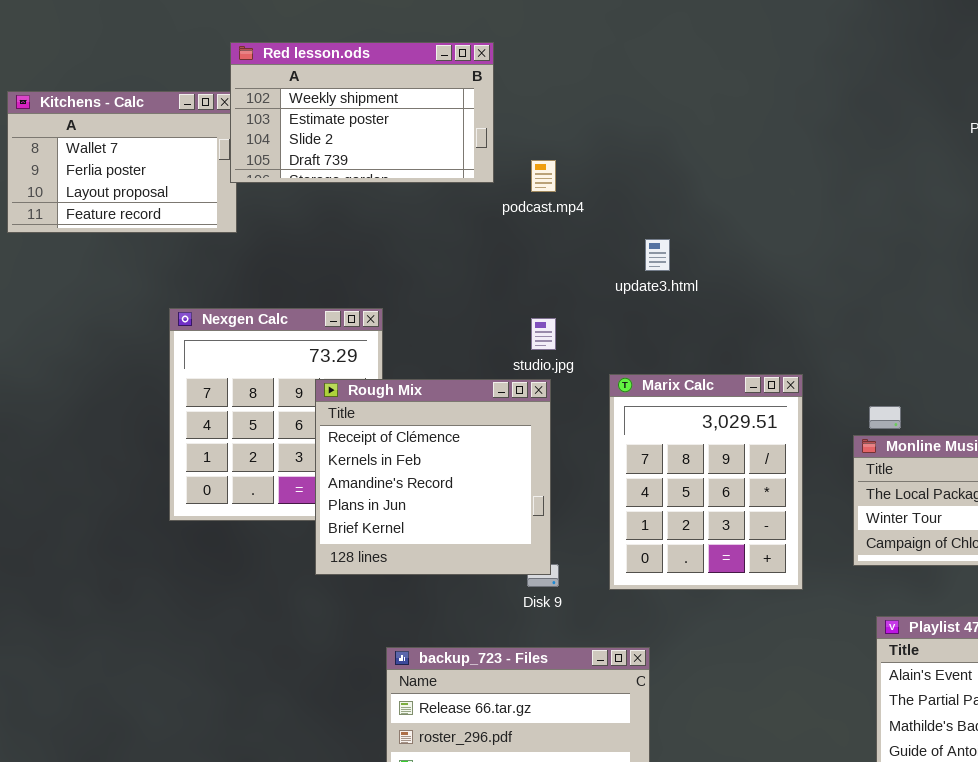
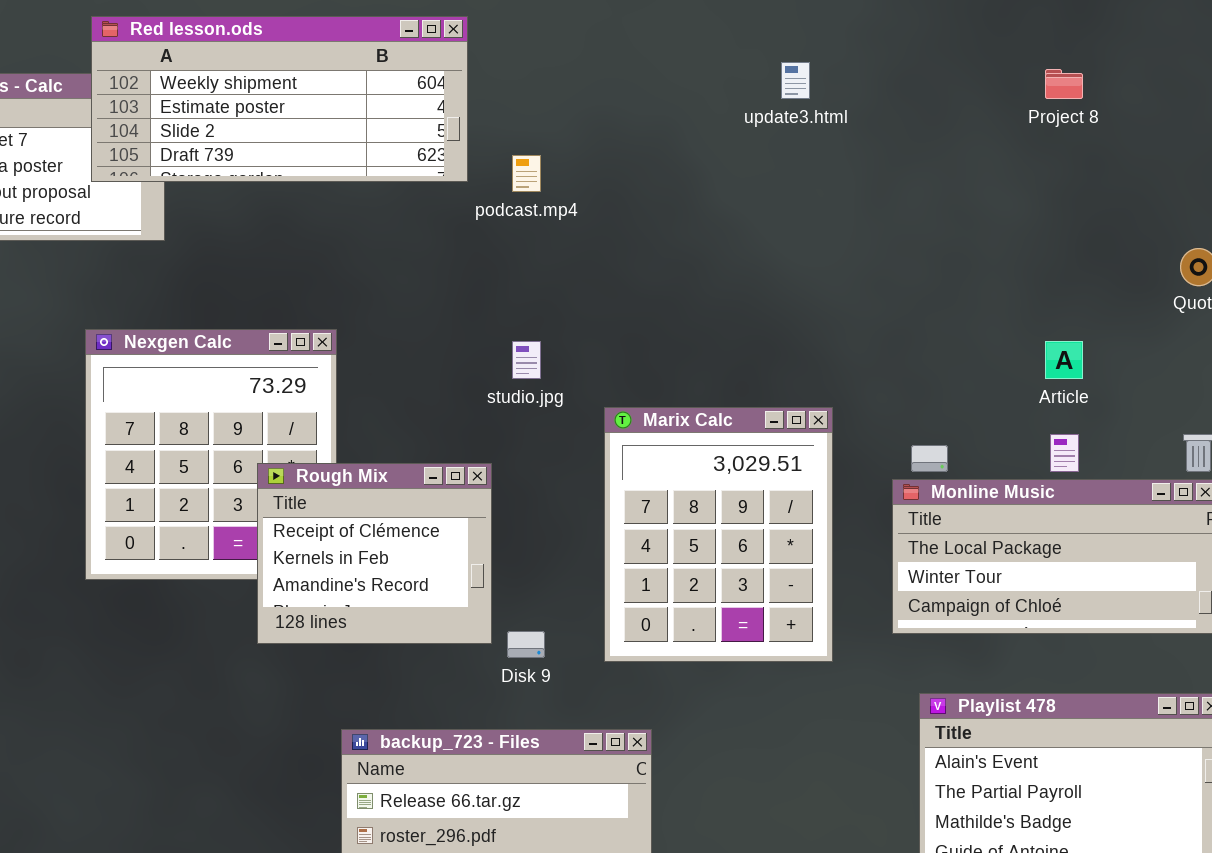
Red lesson.ods: [230,42,494,183] -> [91,16,468,182], resized
update3.html: [645,239,670,271] -> [781,62,810,99], moved
Rough Mix: [315,379,551,575] -> [257,463,492,644], resized

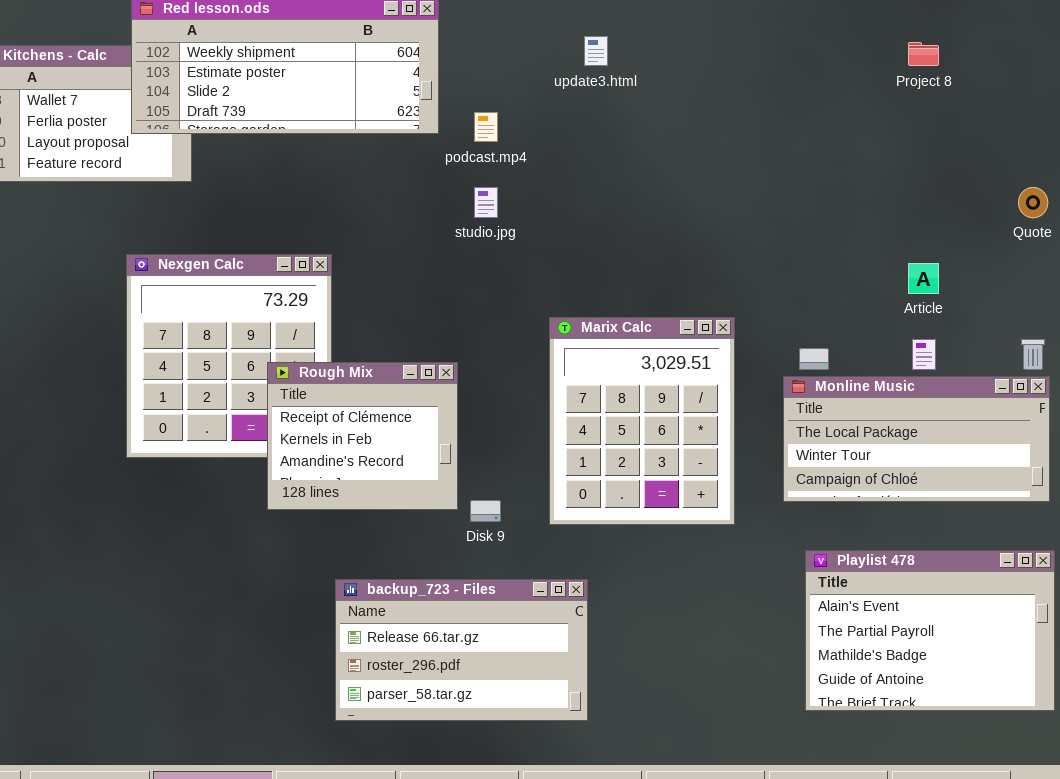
update3.html: [781,62,810,99] -> [584,36,608,66], moved
studio.jpg: [512,341,541,379] -> [474,187,498,218], moved

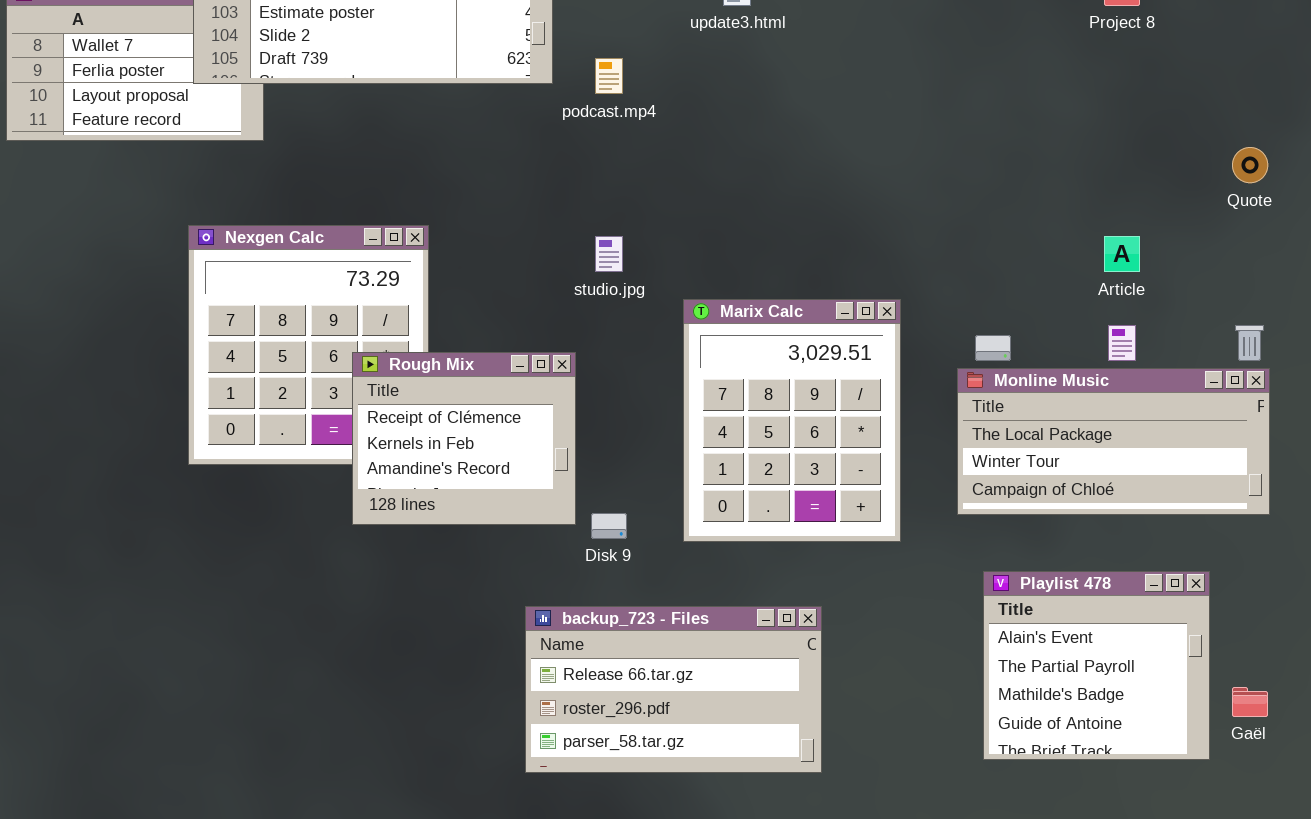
studio.jpg: [474,187,498,218] -> [595,236,623,272], moved
Playlist 478: [805,550,1055,711] -> [983,571,1210,760], resized
backup_723 - Files: [335,579,588,721] -> [525,606,822,773], moved

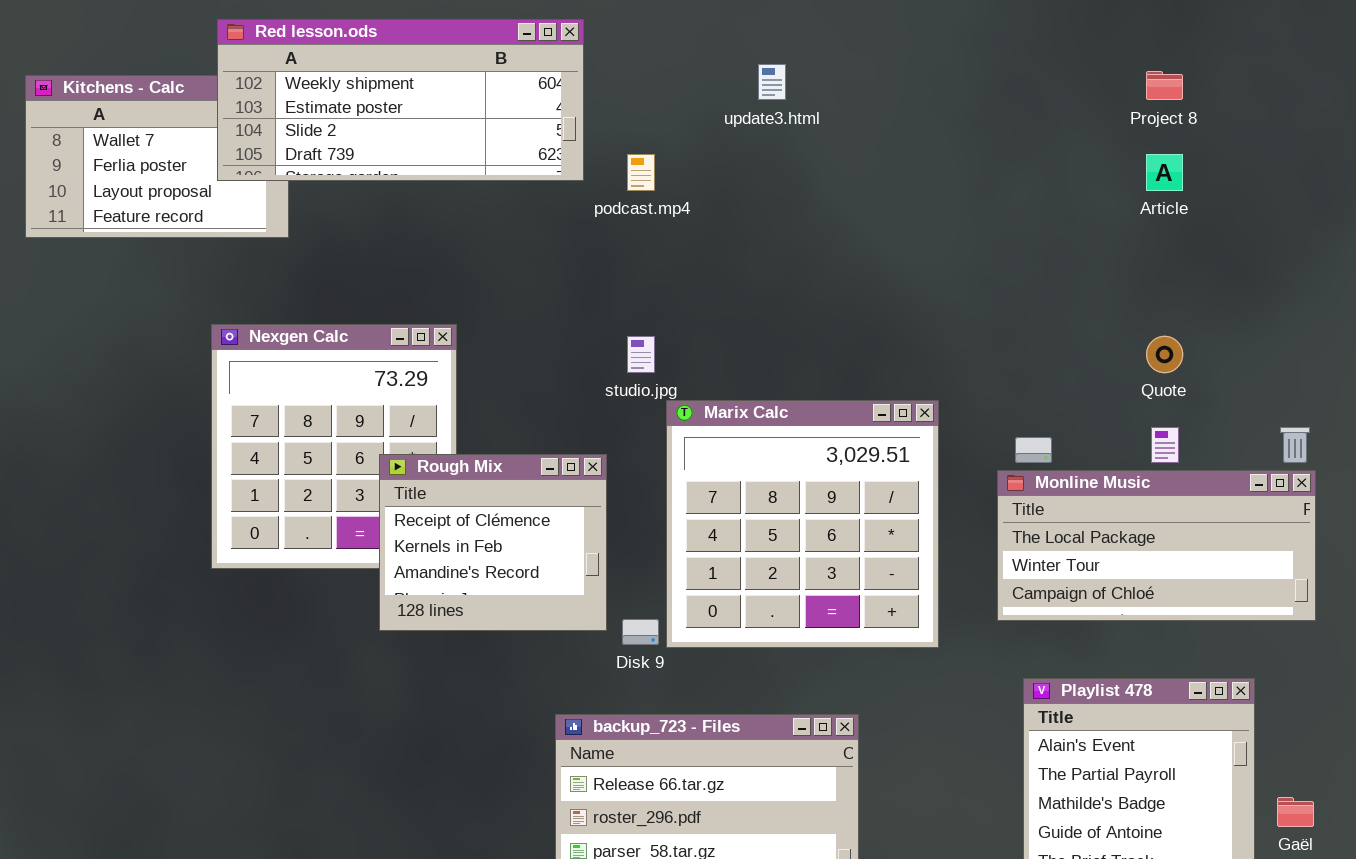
Quote: [1232,147,1268,183] -> [1146,336,1183,373], moved
Article: [1104,236,1140,272] -> [1146,154,1183,191], moved
Marix Calc: [683,299,901,542] -> [666,400,939,648], resized

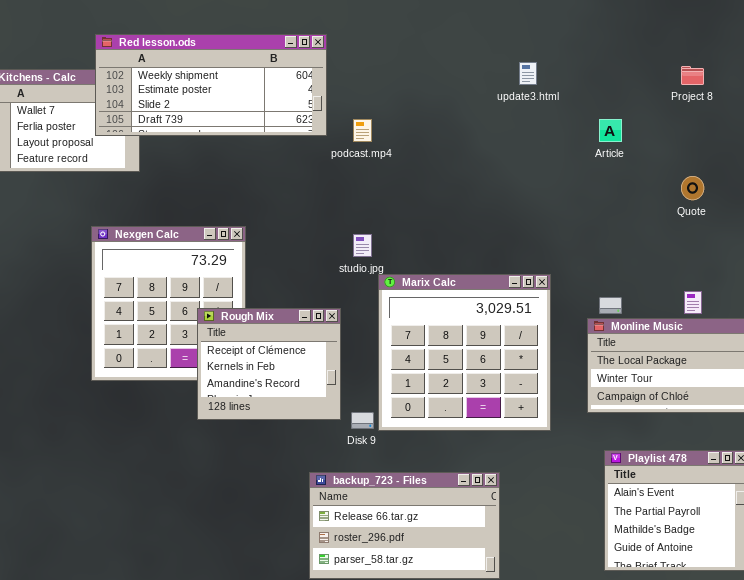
update3.html: [758,64,786,100] -> [519,62,537,85], moved
Article: [1146,154,1183,191] -> [599,119,622,142], moved
Quote: [1146,336,1183,373] -> [681,176,704,200], moved

